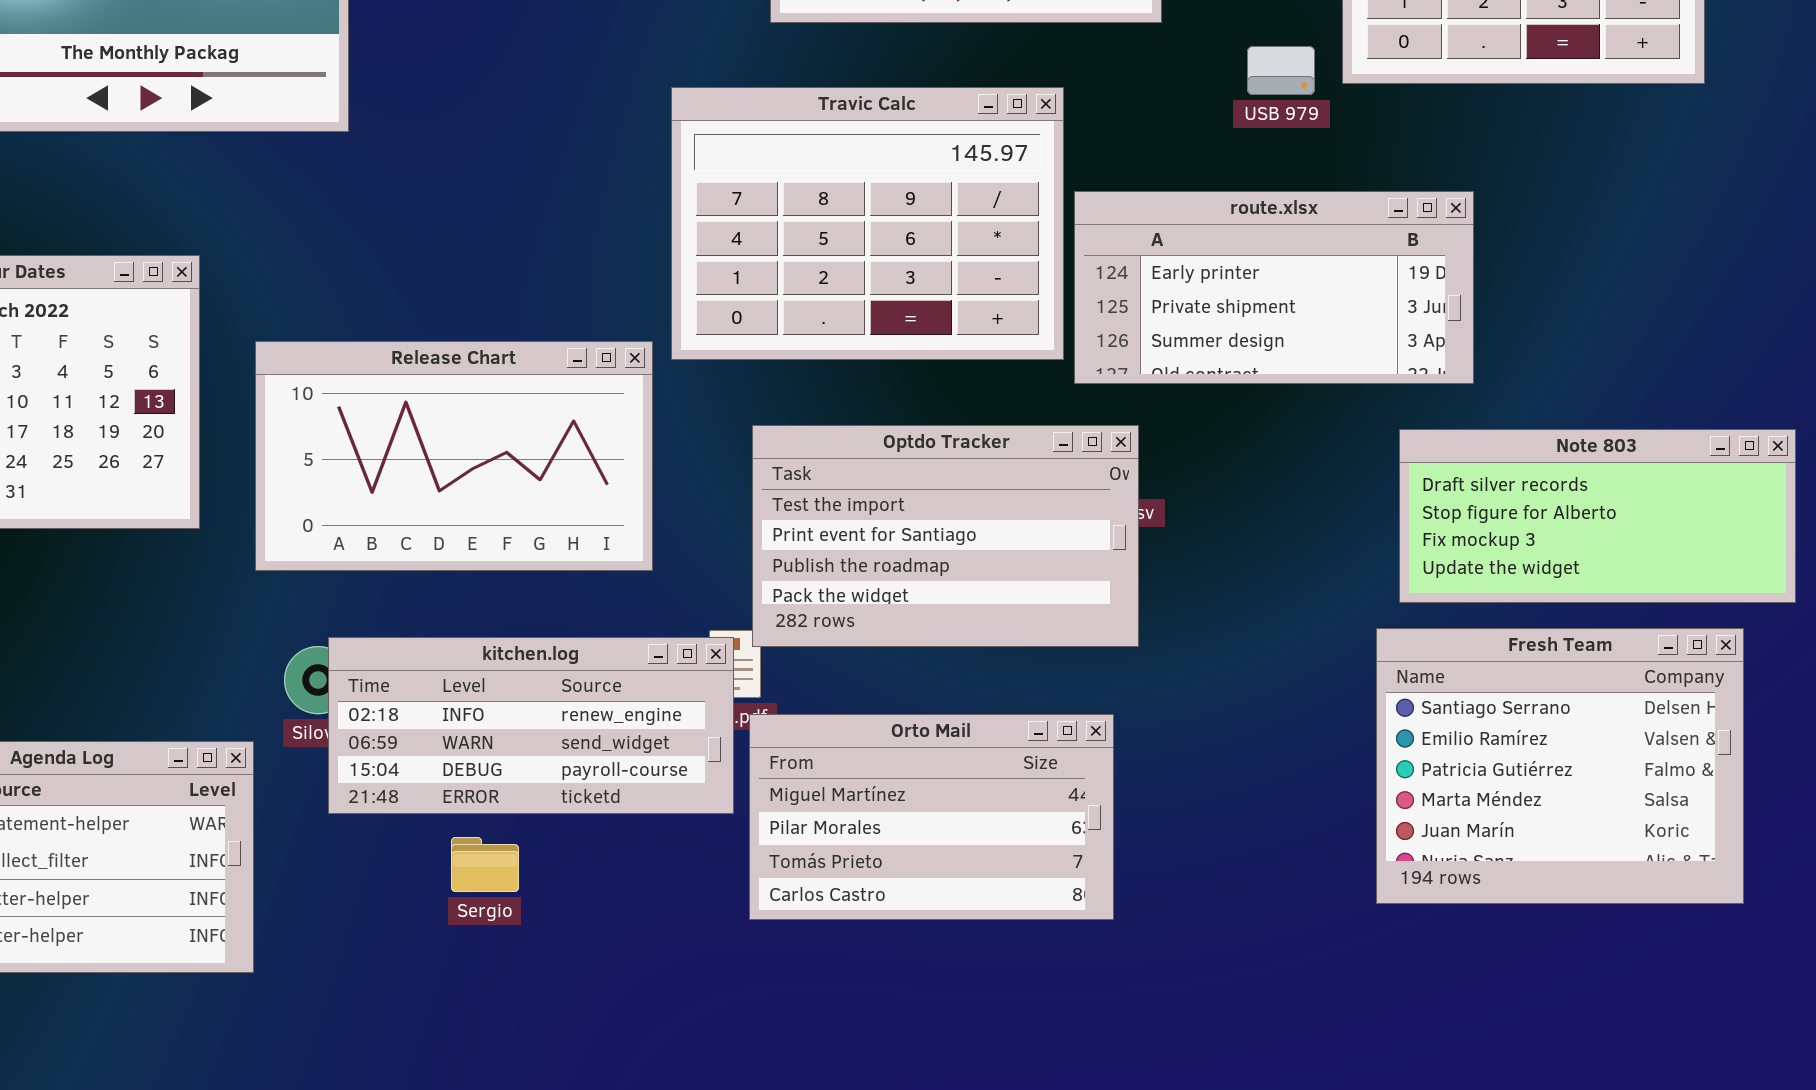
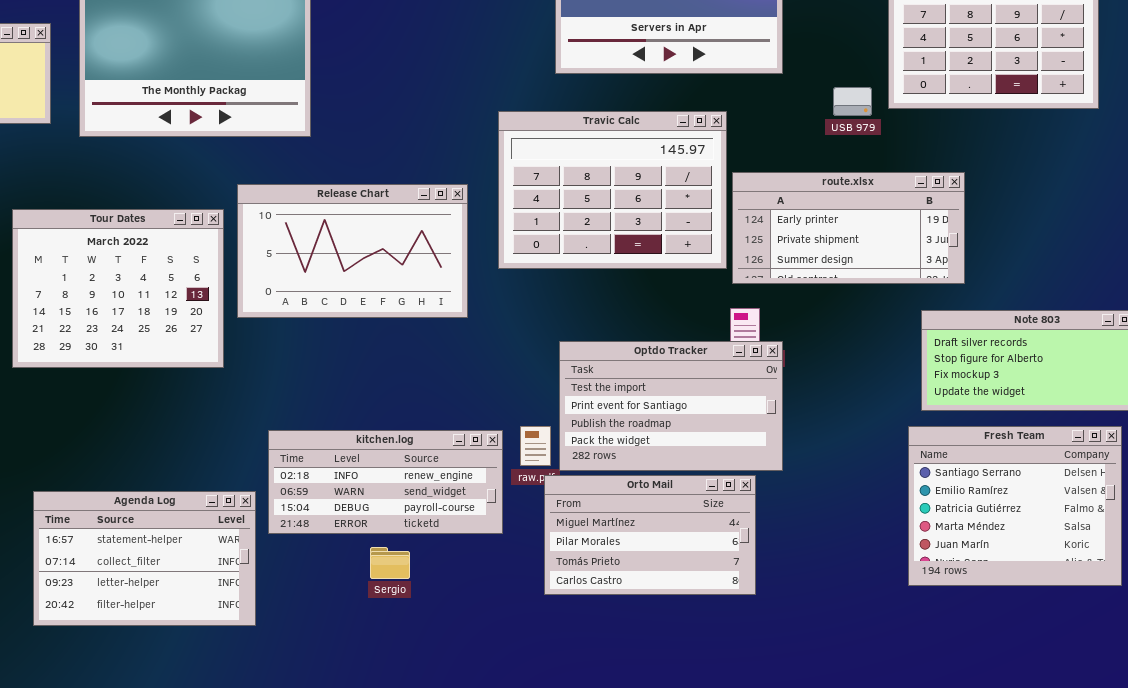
Release Chart: [255,341,653,571] -> [237,184,468,318], moved
Optdo Tracker: [752,425,1139,647] -> [559,341,783,471], moved
kitchen.log: [328,637,734,814] -> [268,430,503,534], moved

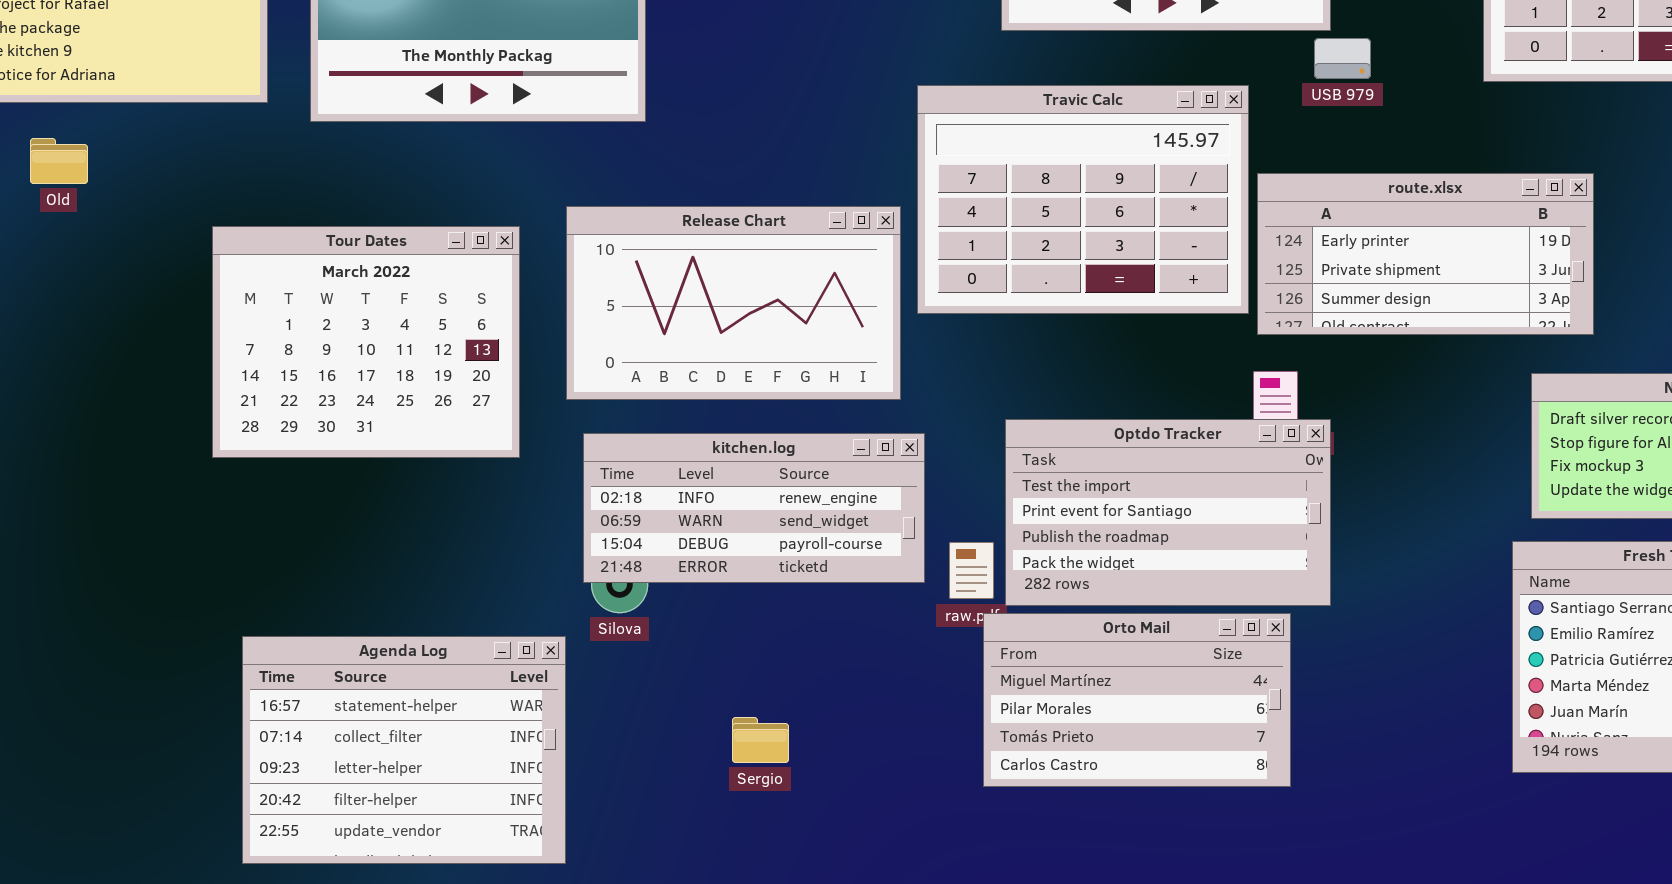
USB 979: [833,87,872,116] -> [1314,38,1371,79], moved
Release Chart: [237,184,468,318] -> [566,206,901,400], moved
kitchen.log: [268,430,503,534] -> [583,433,925,583], moved
Agenda Log: [33,491,256,626] -> [242,636,566,864], resized

